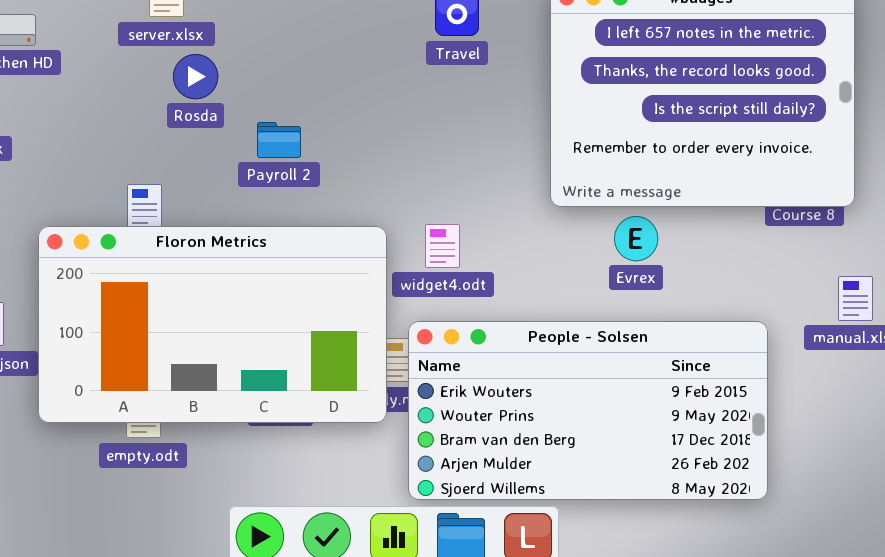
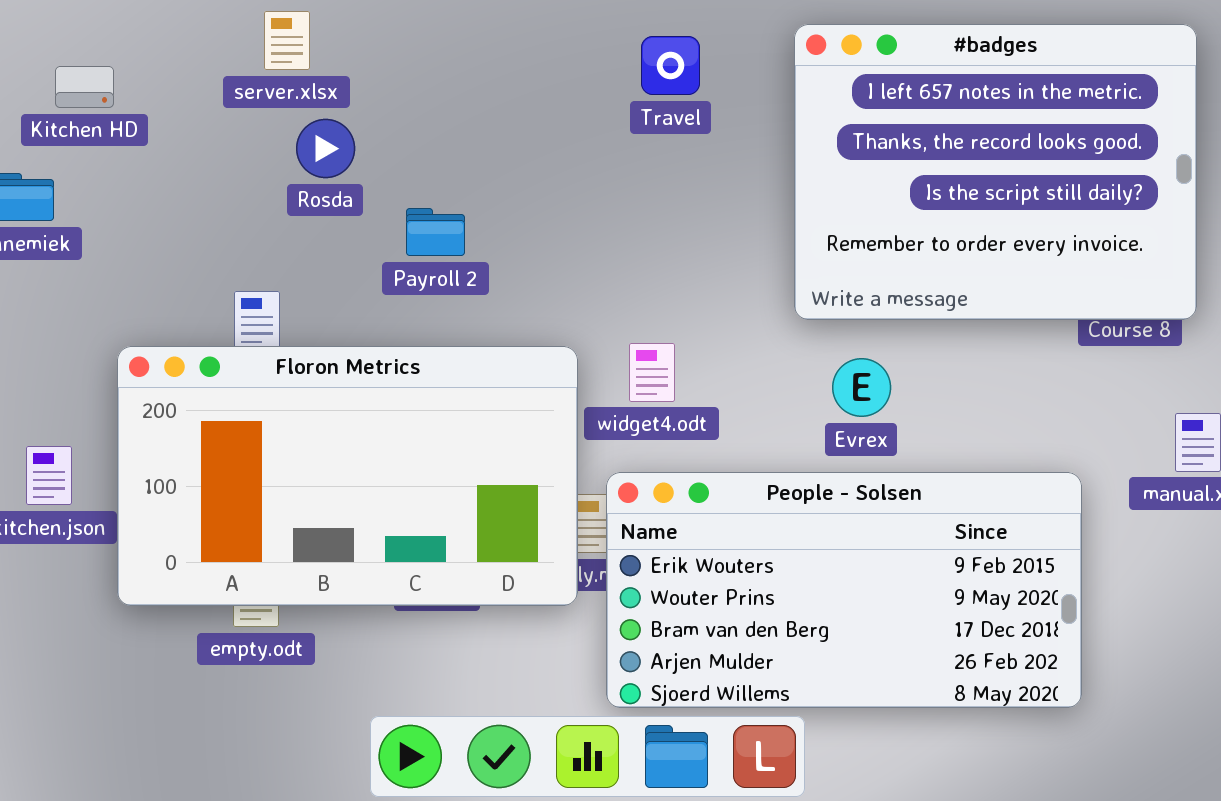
Evrex: [614,216,658,261] -> [832,358,891,417], moved

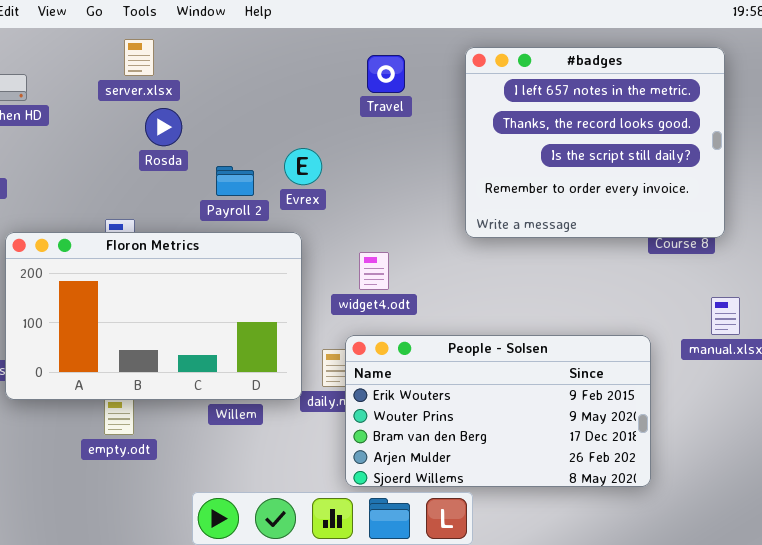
Floron Metrics: [117,346,578,606] -> [5,232,302,400], moved
Evrex: [832,358,891,417] -> [284,148,322,185], moved

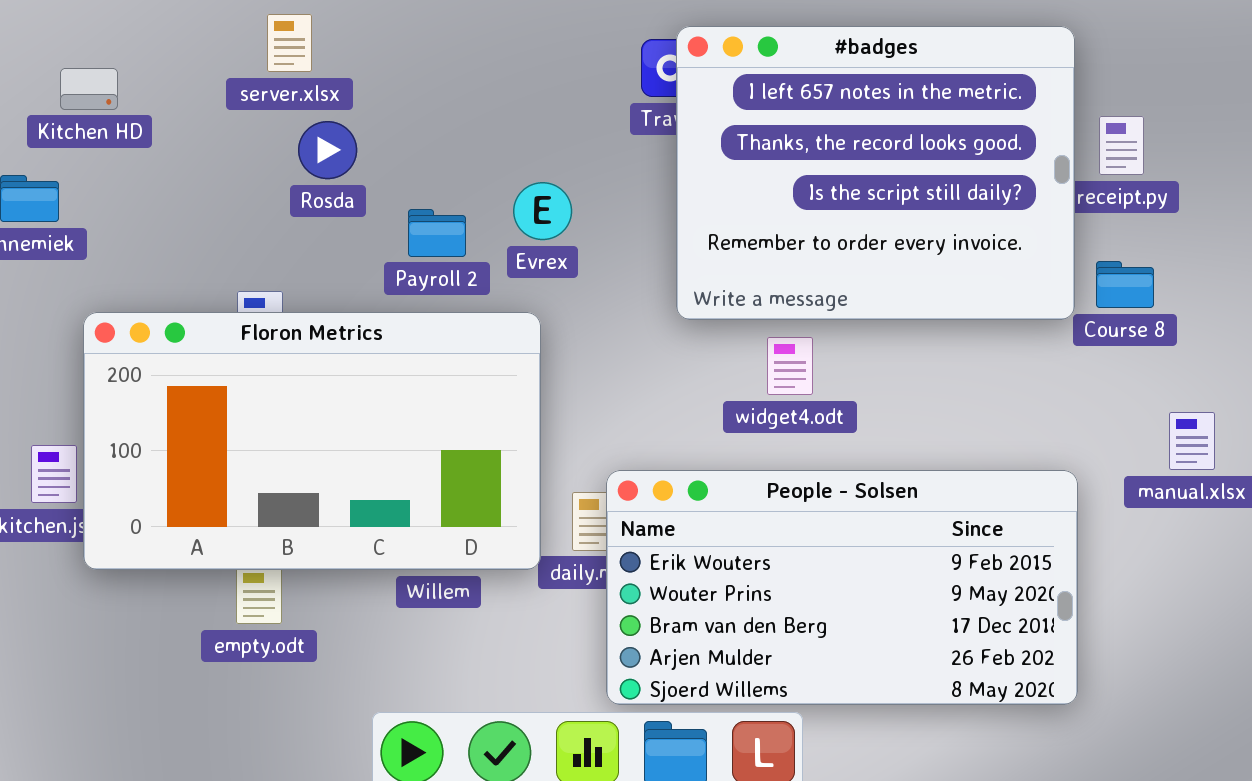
#badges: [465,47,725,238] -> [676,26,1075,320], moved
widget4.odt: [359,252,389,290] -> [767,337,813,395], moved

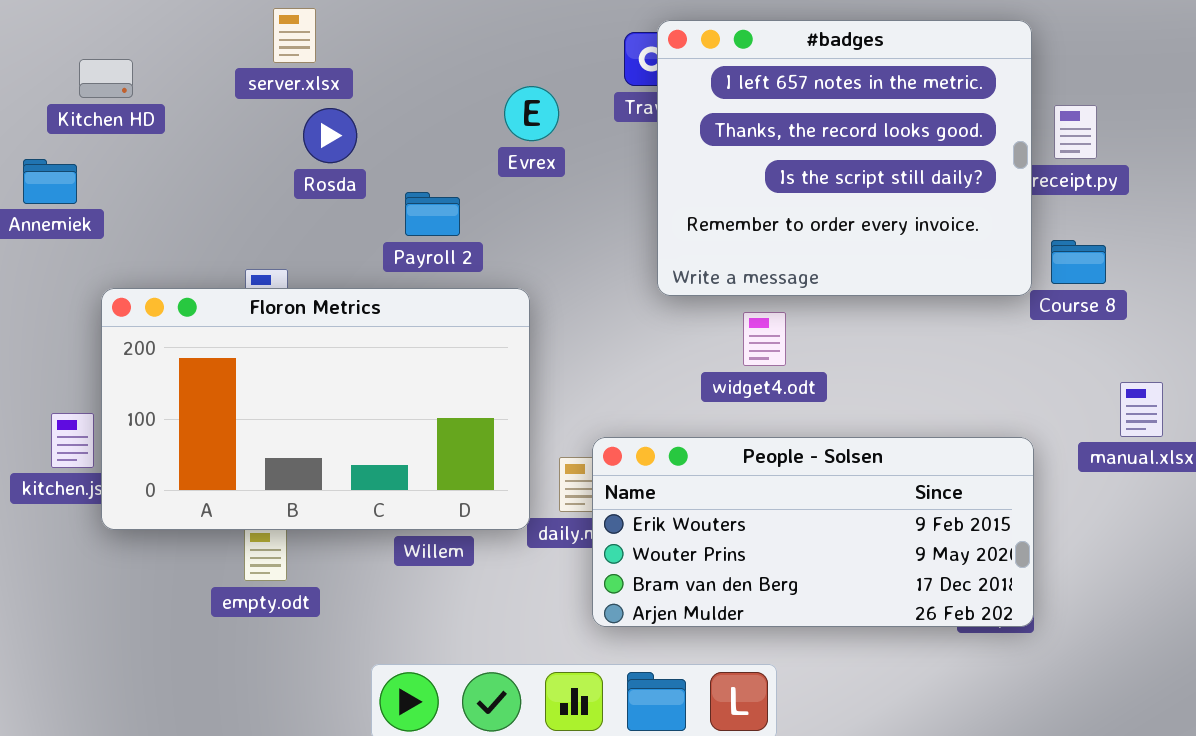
Evrex: [513,182,572,240] -> [504,86,559,141], moved
People - Solsen: [606,470,1078,705] -> [592,437,1034,627], resized

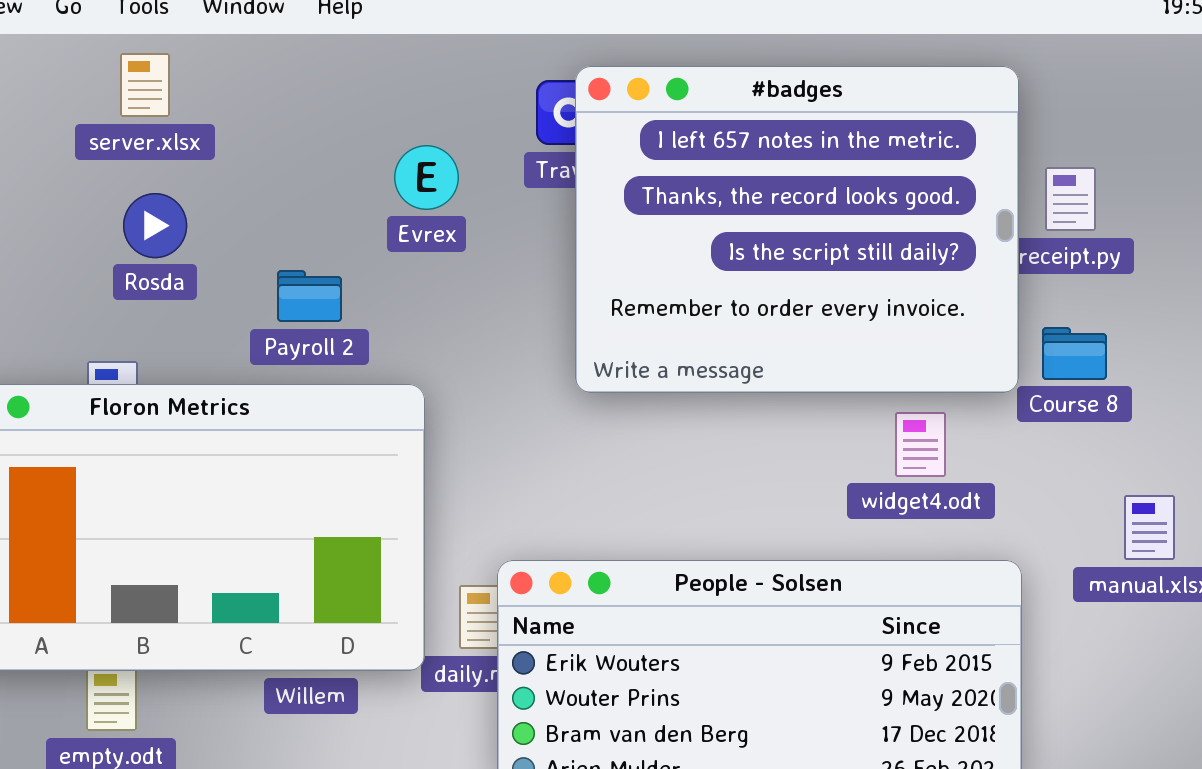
Rosda: [303,108,357,163] -> [123,193,187,258], moved
widget4.odt: [743,312,786,366] -> [895,412,946,477], moved

